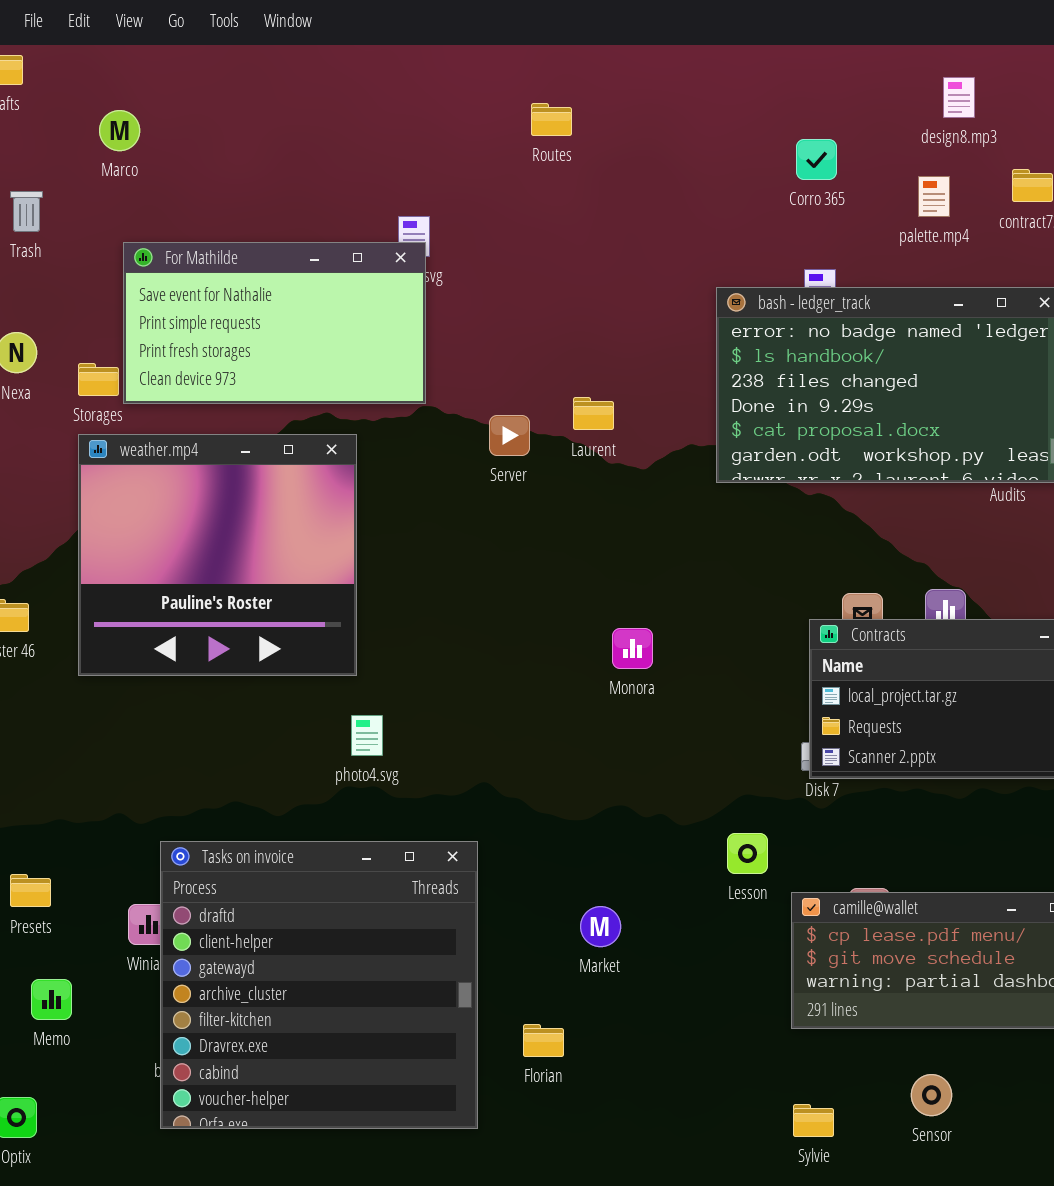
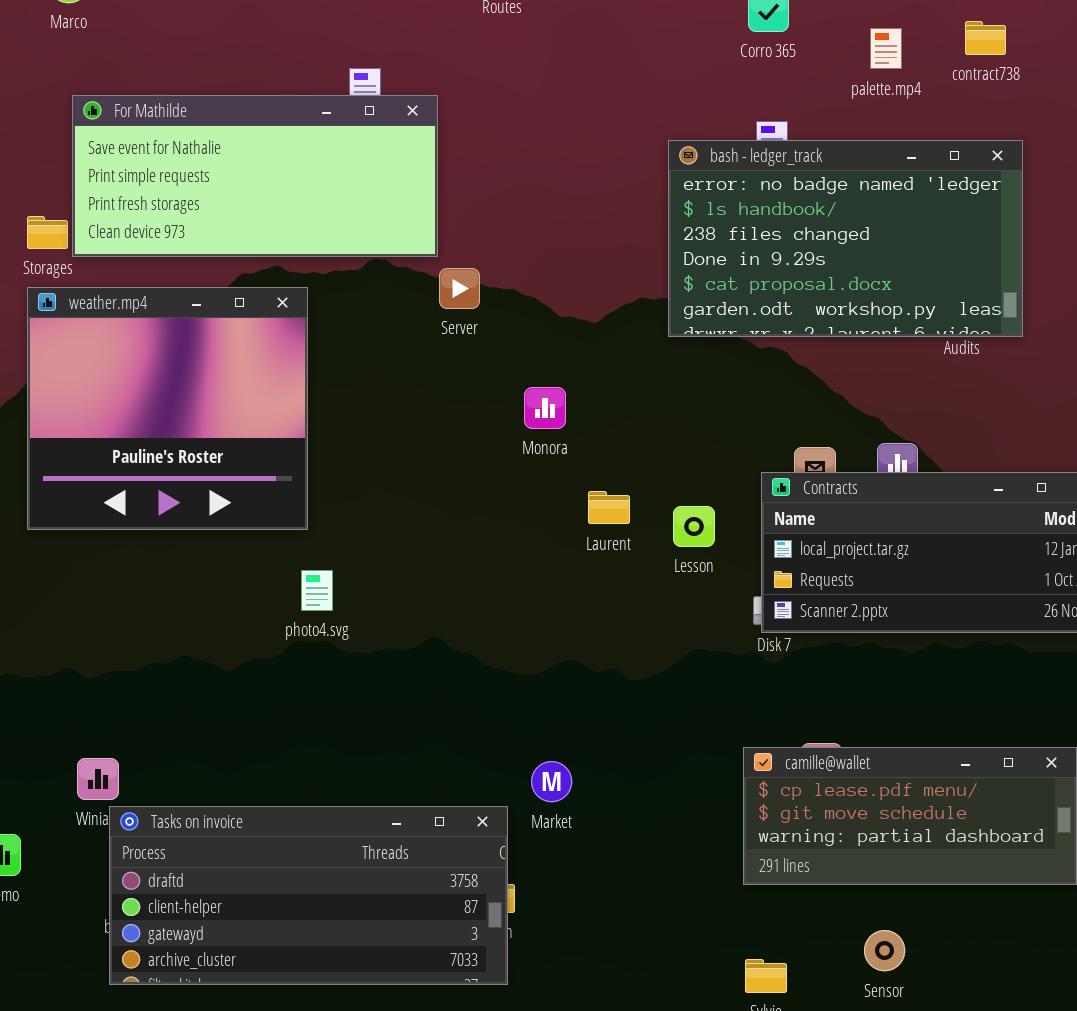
For Mathilde: [123,242,426,404] -> [72,95,438,257], resized
Laurent: [573,397,614,430] -> [588,491,630,524], moved
Monora: [612,628,653,669] -> [524,387,566,429], moved
Lesson: [727,833,768,874] -> [673,506,715,547], moved
Tasks on invoice: [160,841,478,1129] -> [109,806,508,985], resized

